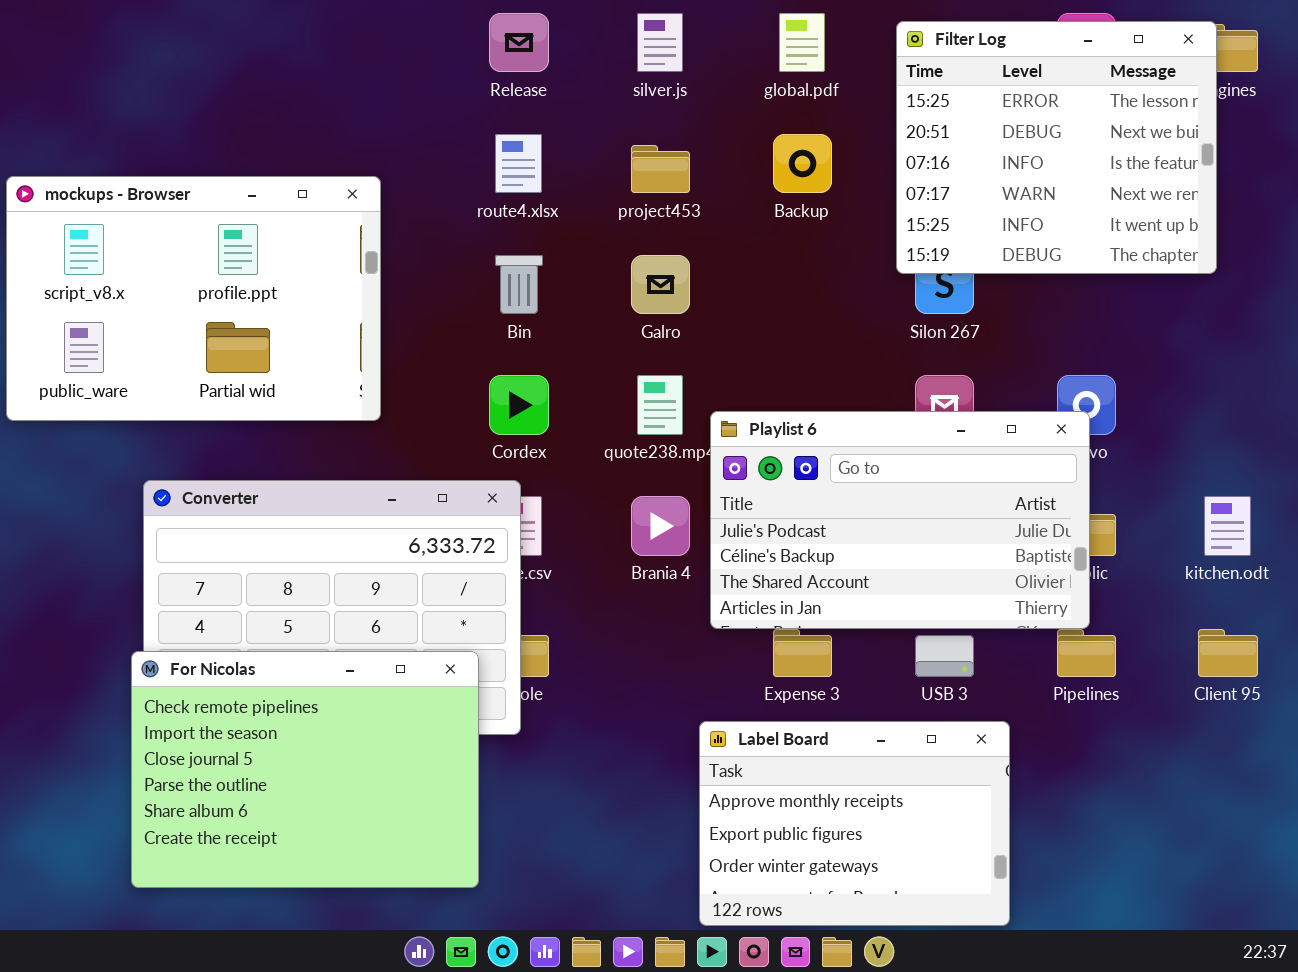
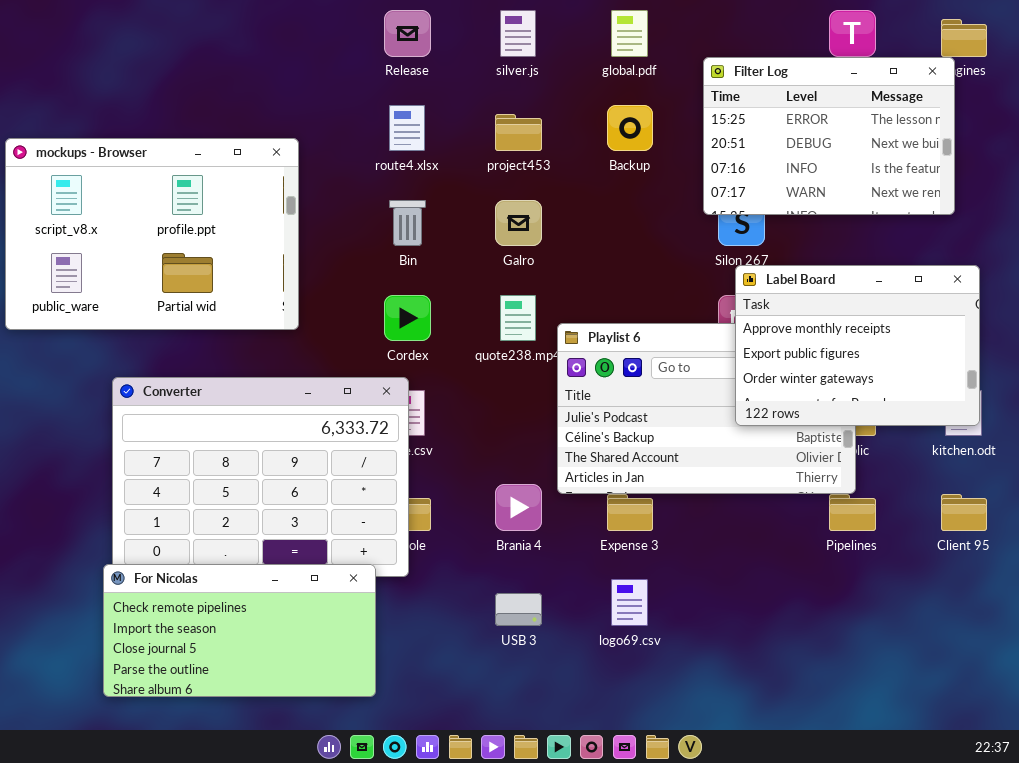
Filter Log: [896,21,1217,274] -> [703,57,955,215], resized
Brania 4: [631,496,690,556] -> [495,484,542,531], moved
USB 3: [915,635,974,677] -> [495,593,542,626], moved
For Nicolas: [131,651,479,888] -> [103,564,376,697], resized
Label Board: [699,721,1010,926] -> [735,265,980,426], moved

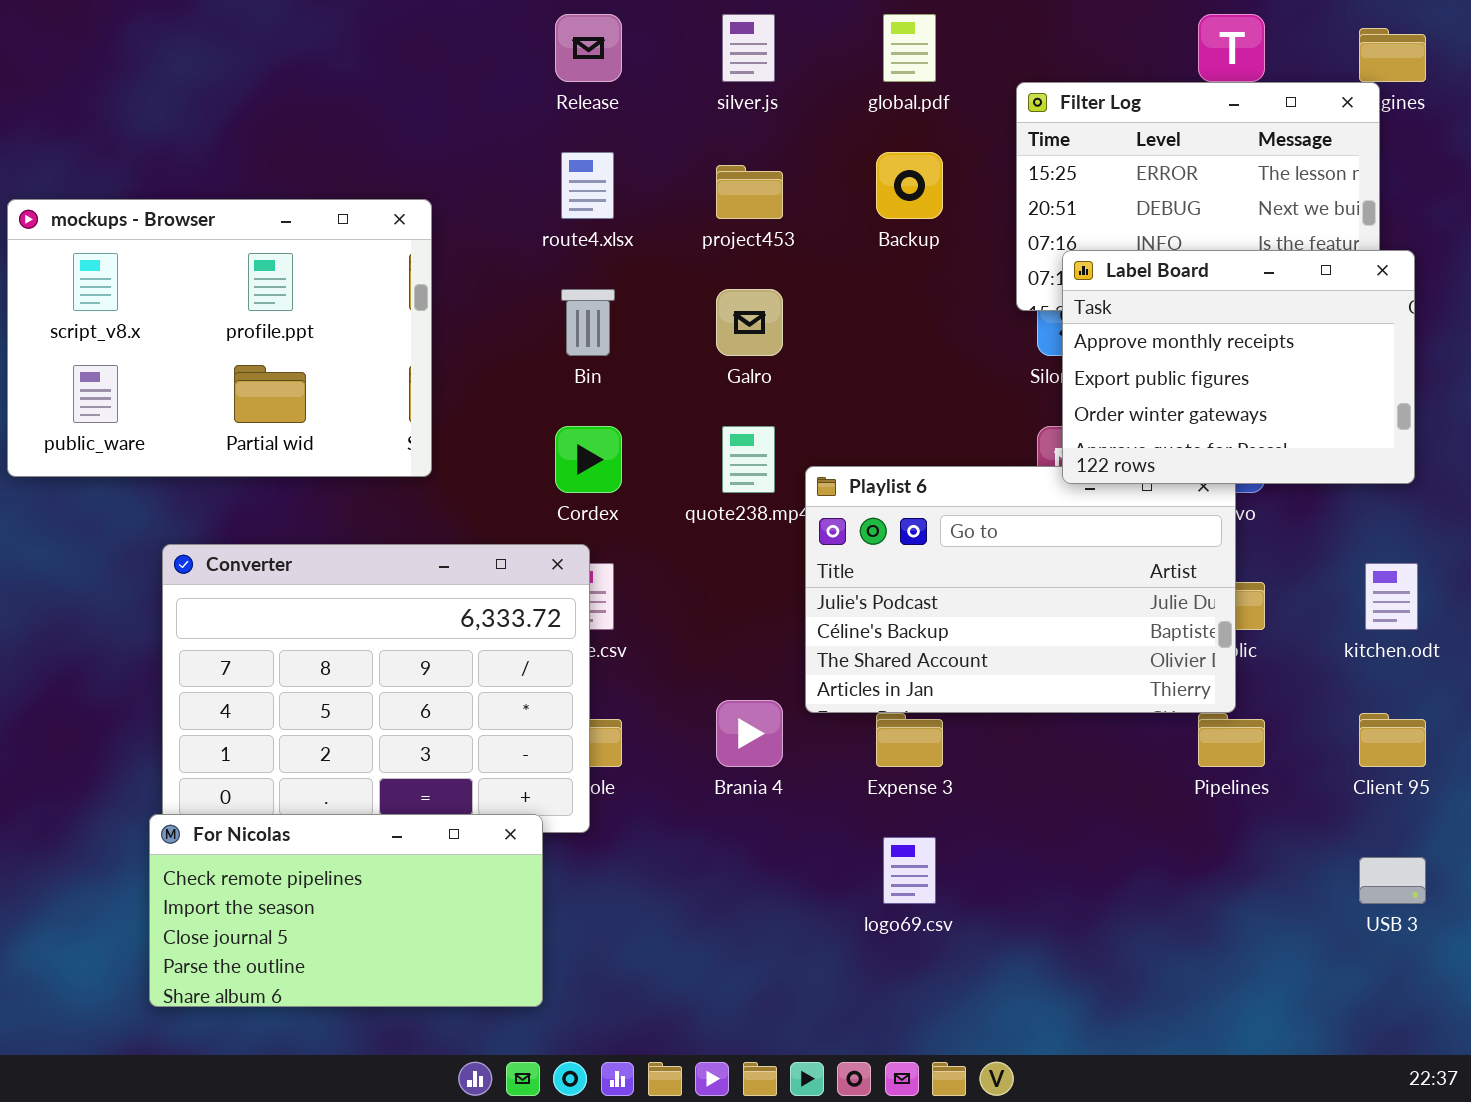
Label Board: [735,265,980,426] -> [1062,250,1415,484], moved
USB 3: [495,593,542,626] -> [1359,857,1426,904], moved

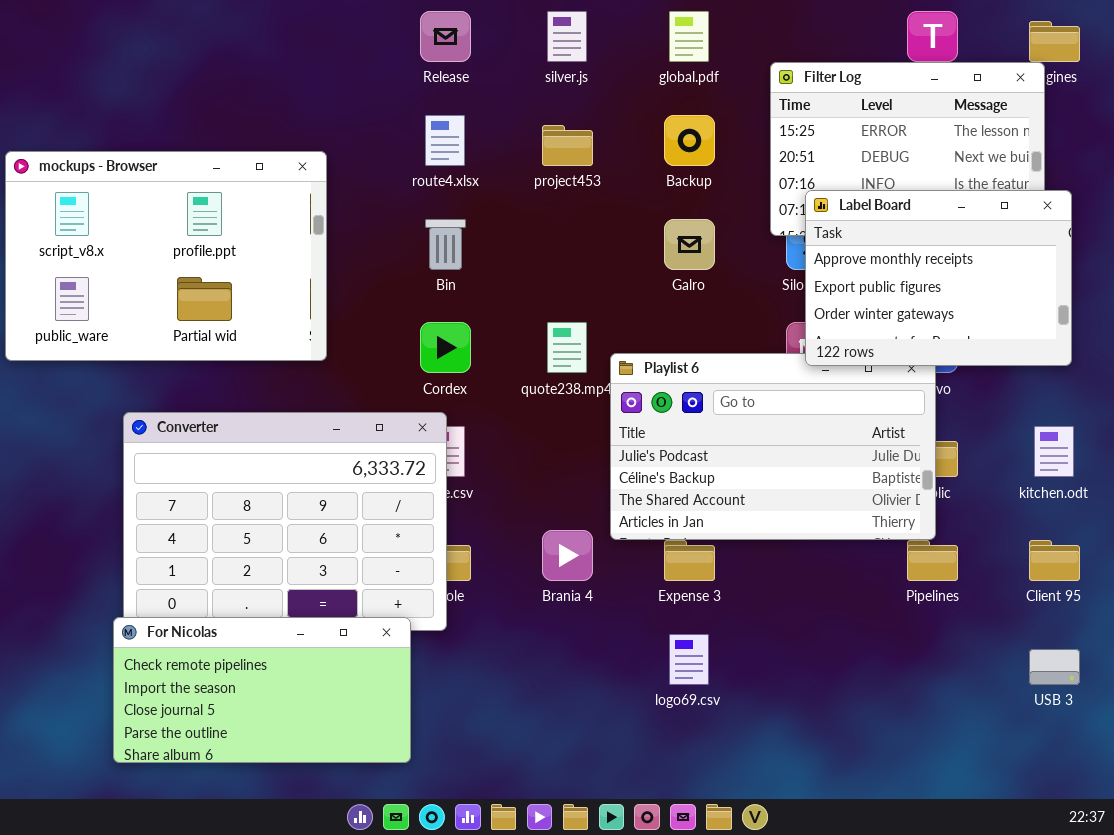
Galro: [716,289,783,356] -> [664,219,715,270], moved

